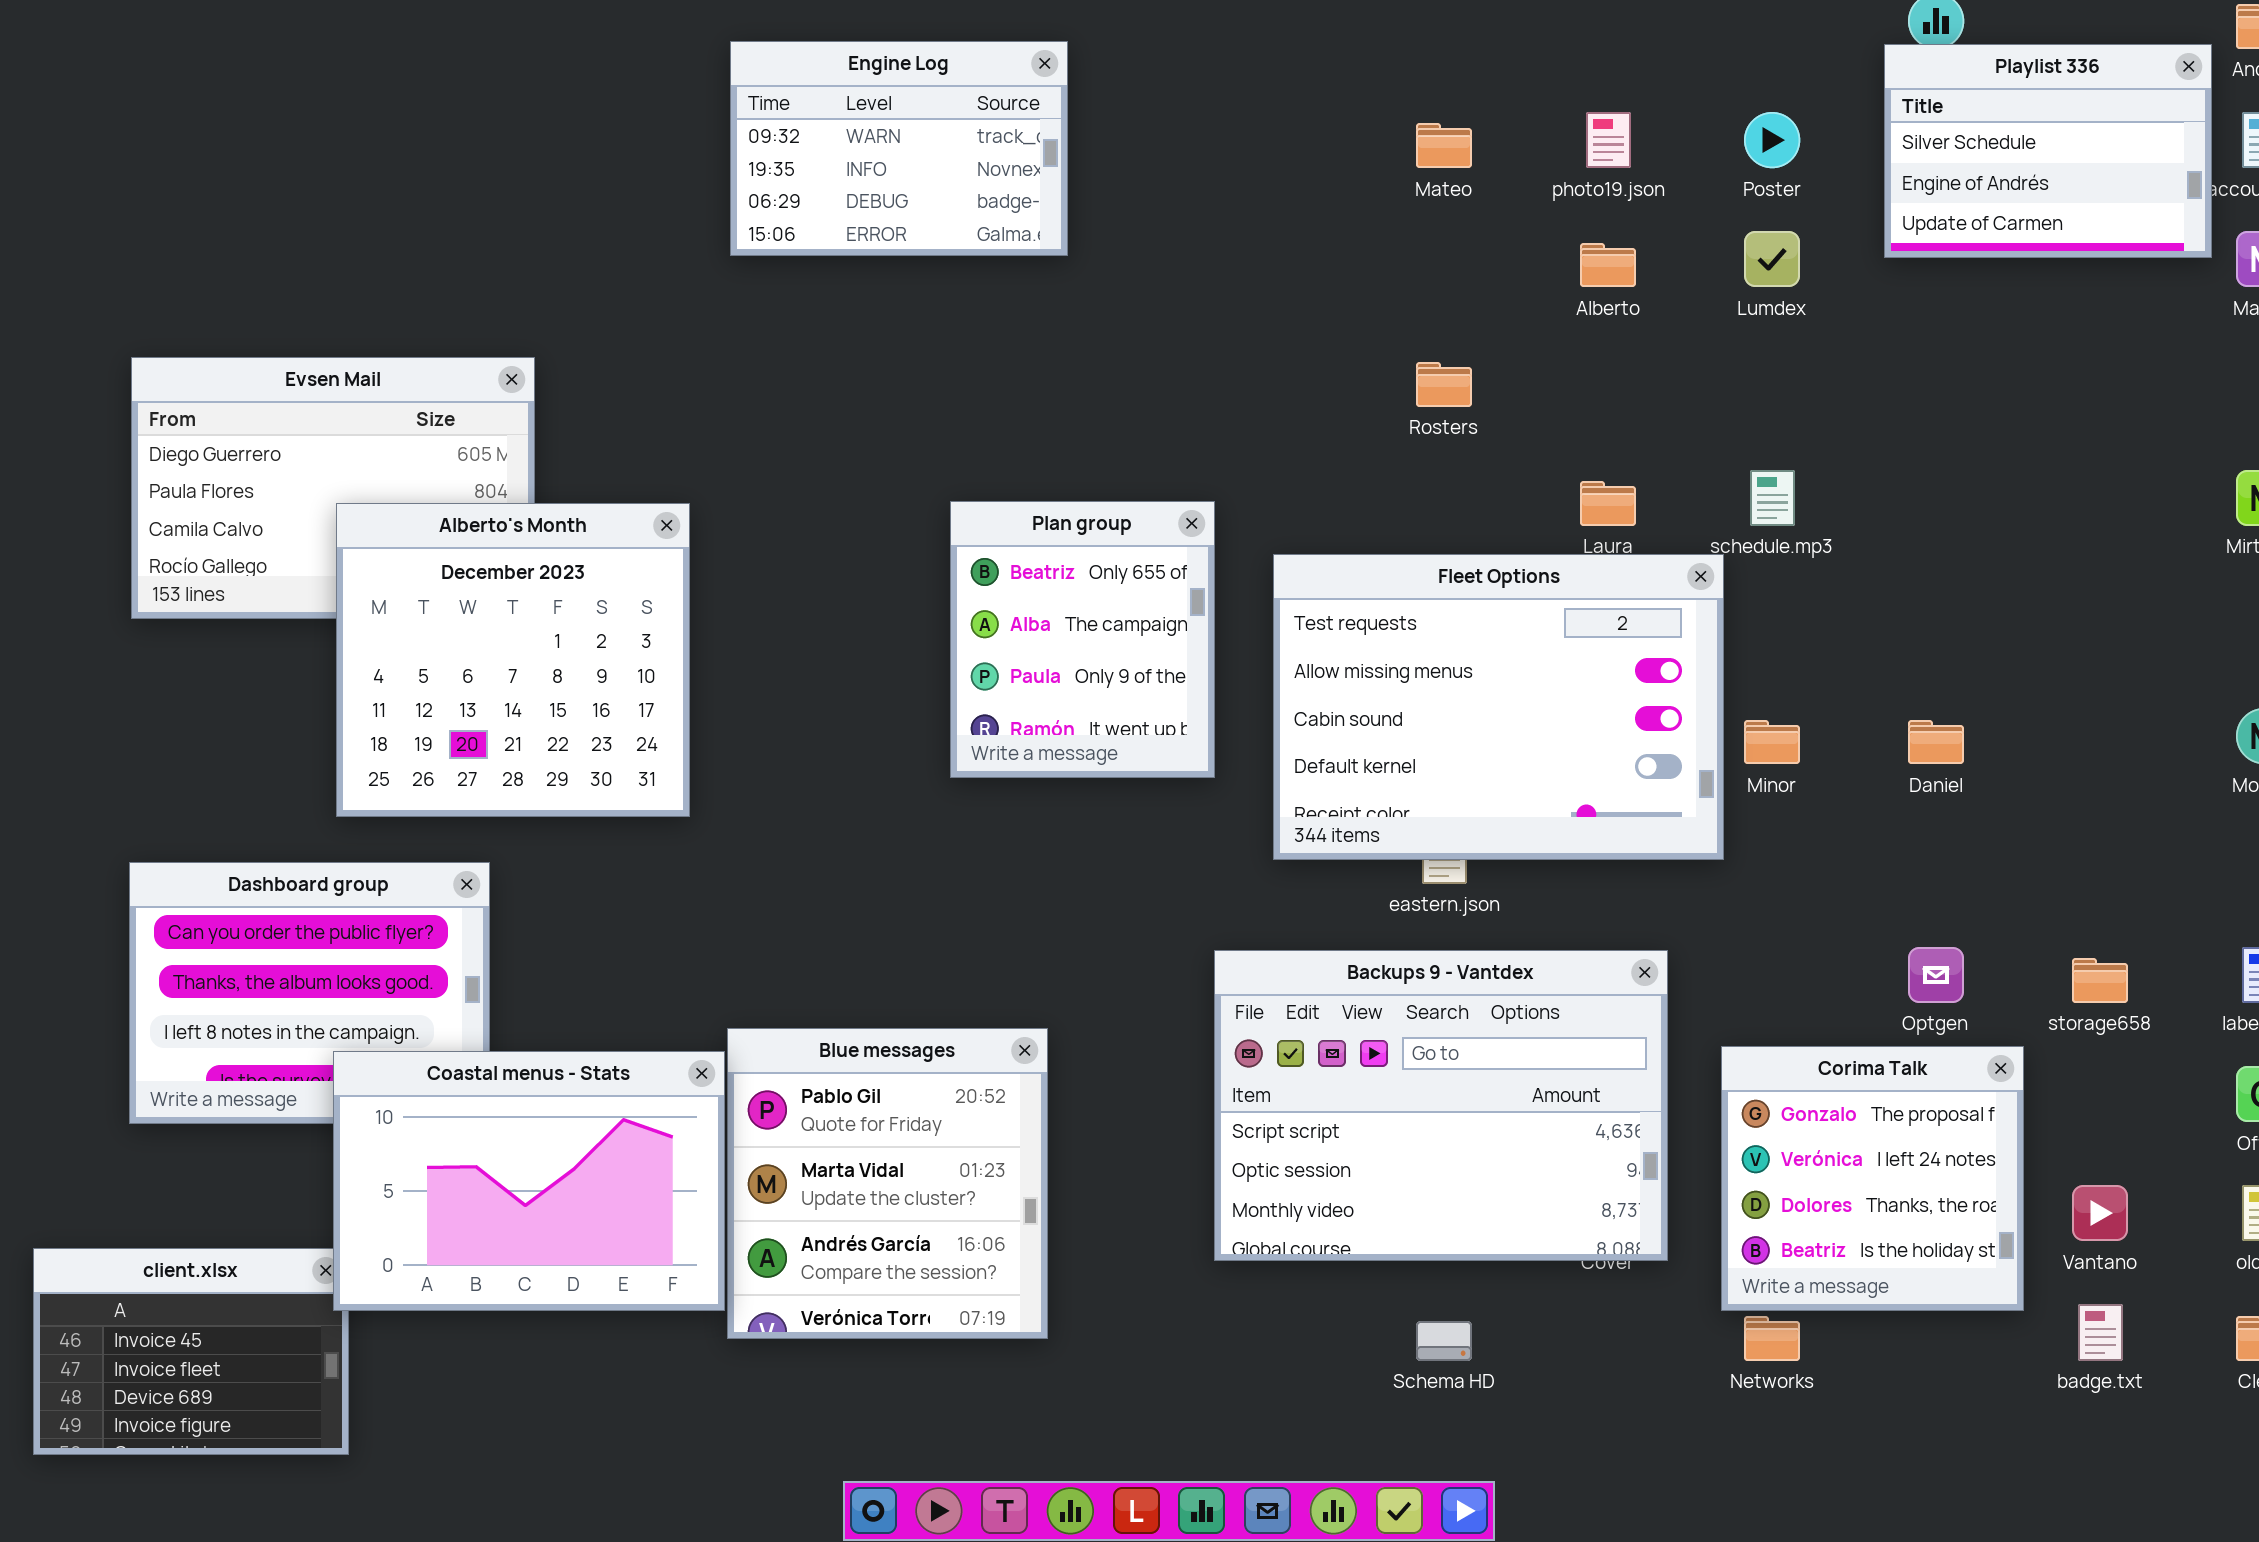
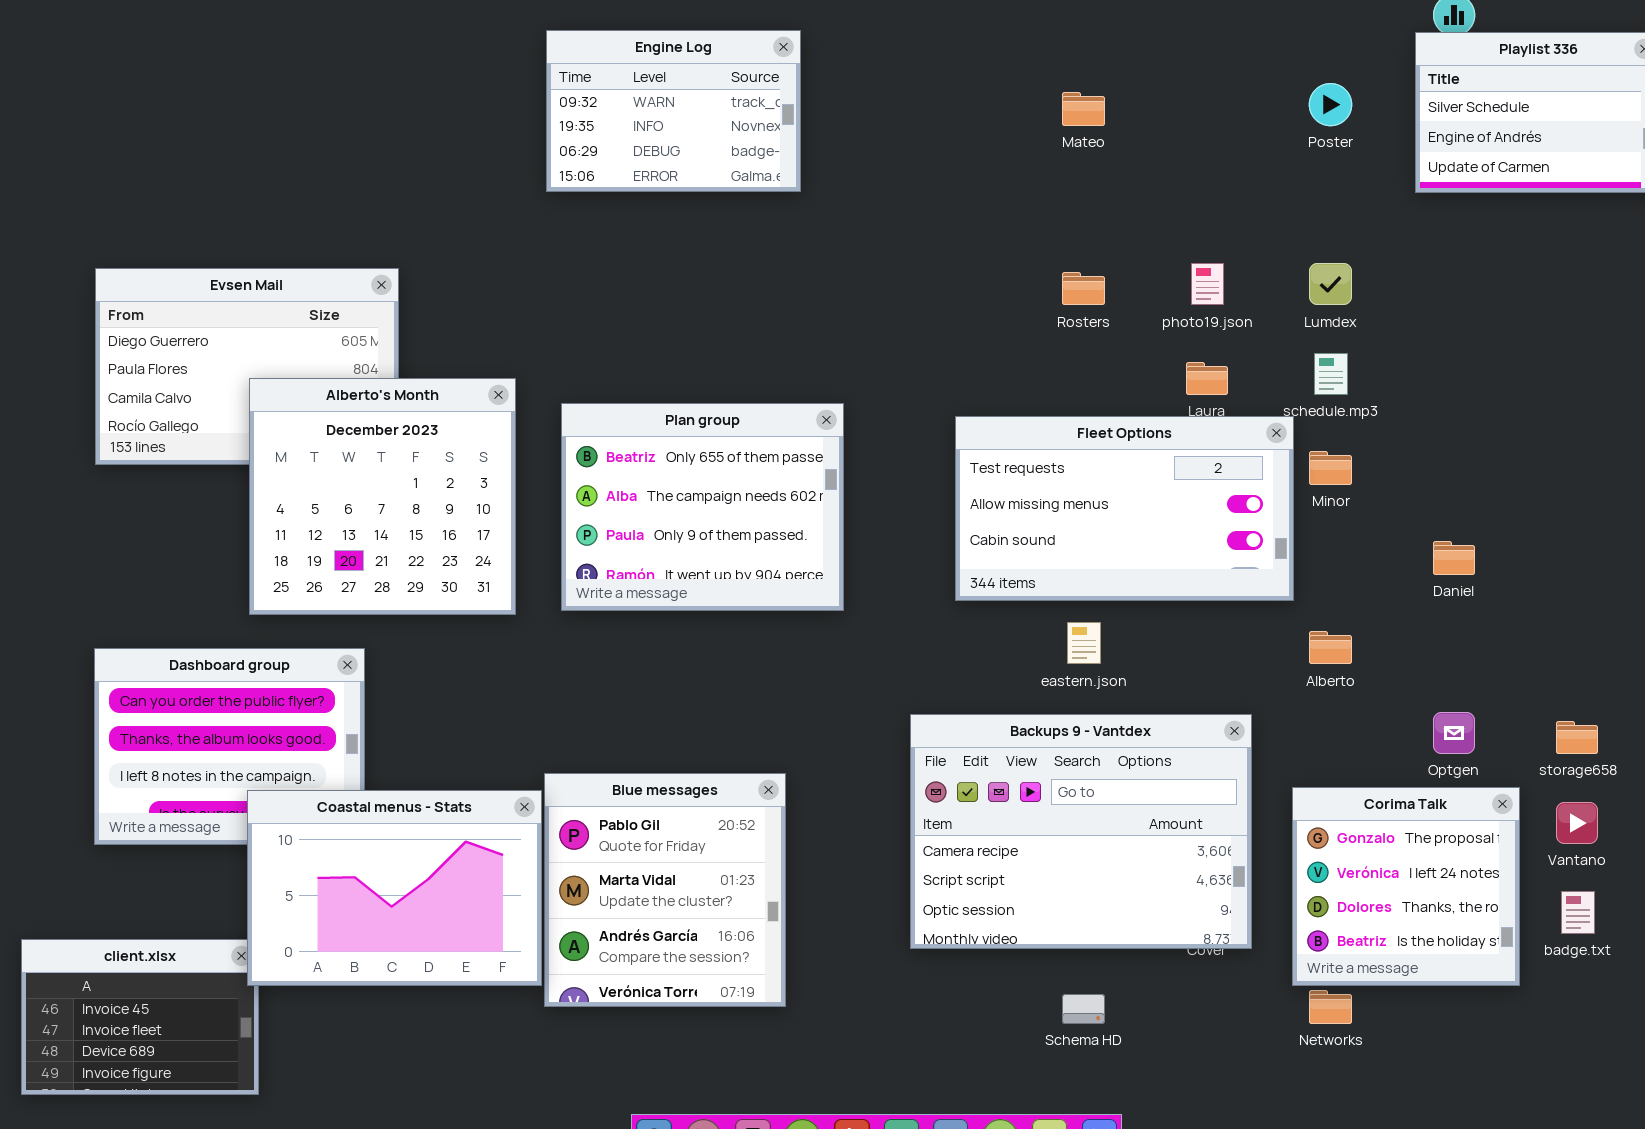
photo19.json: [1586,112,1631,168] -> [1191,263,1224,305], moved
Lumdex: [1744,231,1800,287] -> [1309,263,1352,305], moved
Alberto: [1580,243,1636,287] -> [1309,631,1352,664], moved
Plan group: [950,501,1215,778] -> [561,403,844,611], moved, resized
Fleet Options: [1273,554,1724,860] -> [955,416,1294,601], resized
Minor: [1744,720,1800,764] -> [1309,451,1352,485], moved
Backups 9 - Vantdex: [1214,950,1668,1261] -> [910,714,1252,949], scrolled up 1 row
Vantano: [2072,1185,2128,1241] -> [1556,802,1598,844], moved
badge.txt: [2078,1304,2123,1361] -> [1561,891,1595,934], moved

